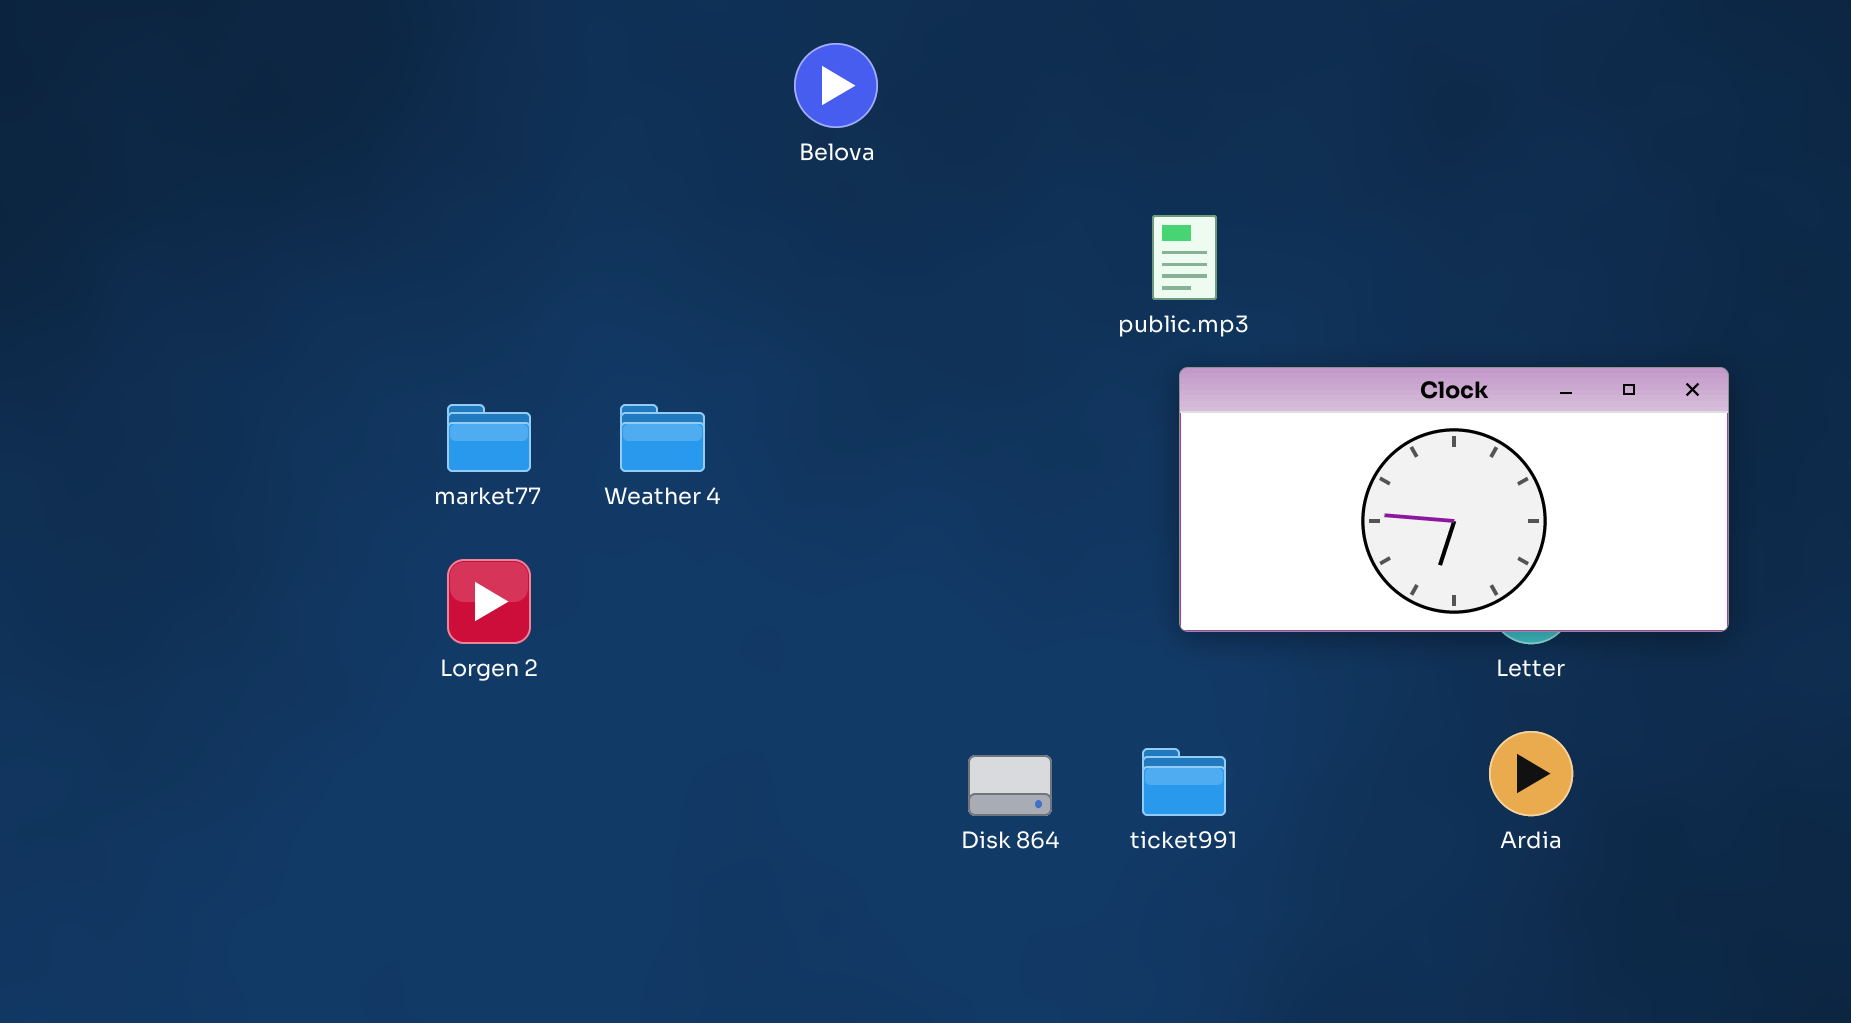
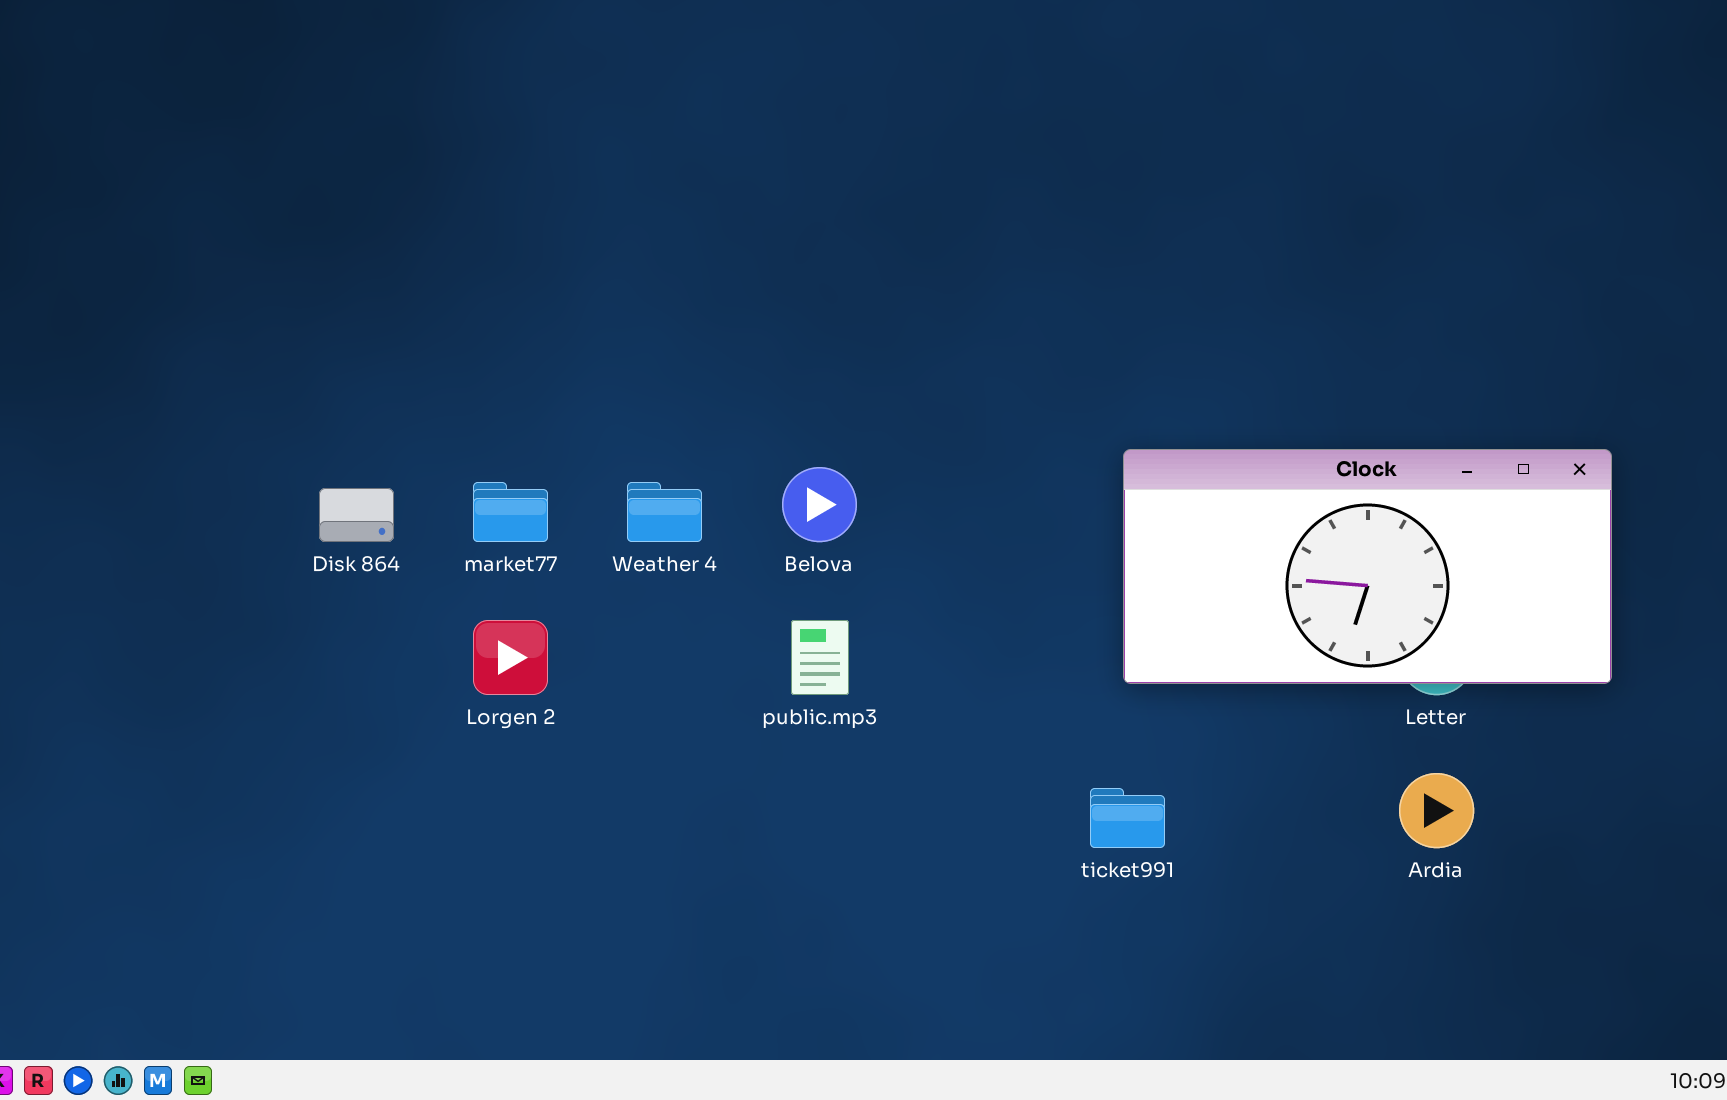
Belova: [794,43,878,128] -> [782,467,857,542], moved
public.mp3: [1152,215,1217,300] -> [791,620,849,695], moved
Disk 864: [968,755,1052,816] -> [319,488,394,542], moved

